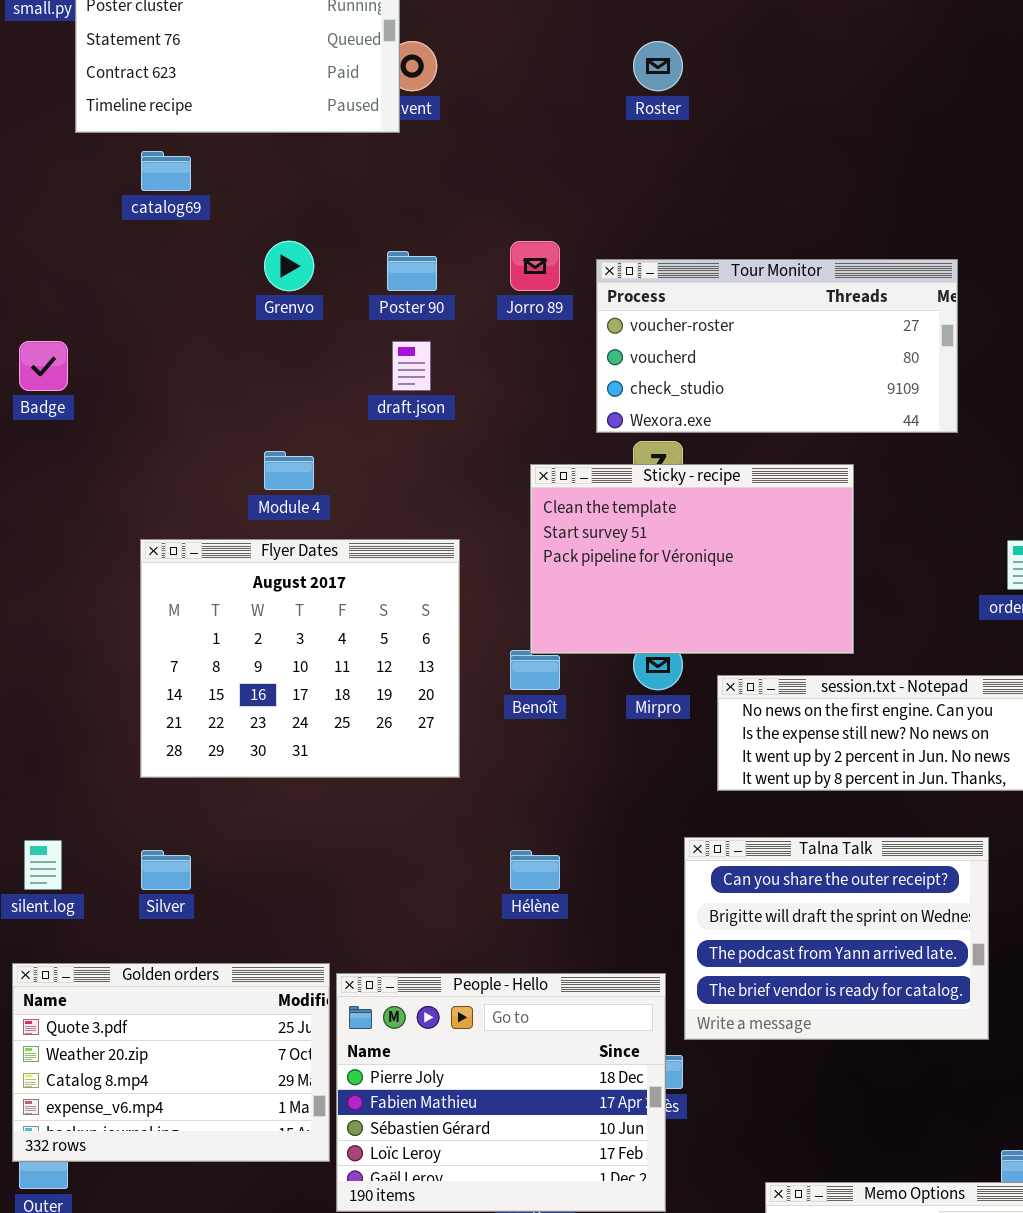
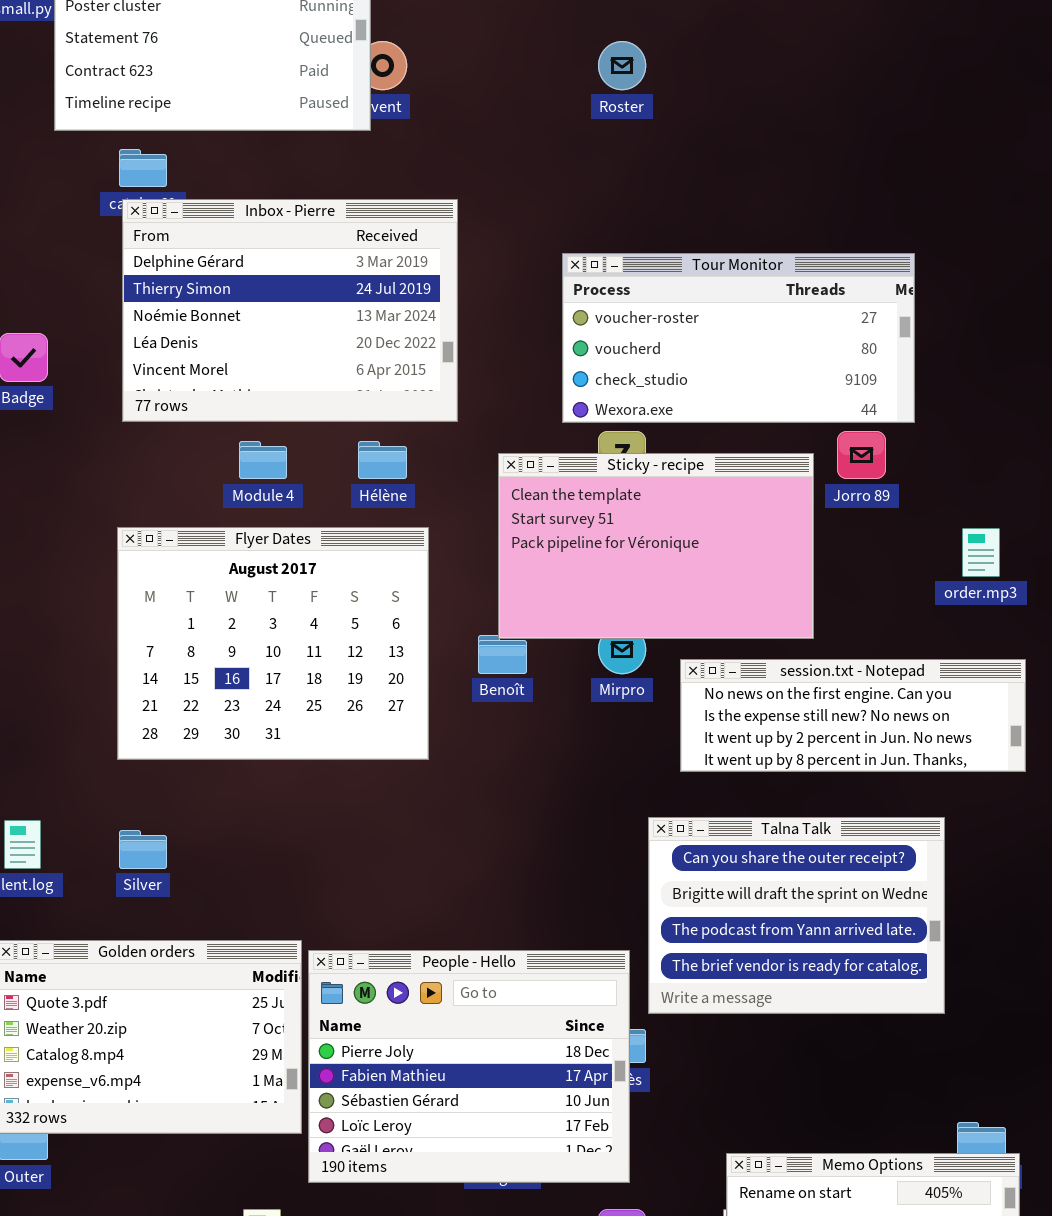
Inbox - Pierre: none -> [122,199,458,422], opened
Jorro 89: [510,241,560,291] -> [837,431,886,479], moved
Hélène: [510,850,560,890] -> [358,441,407,479], moved

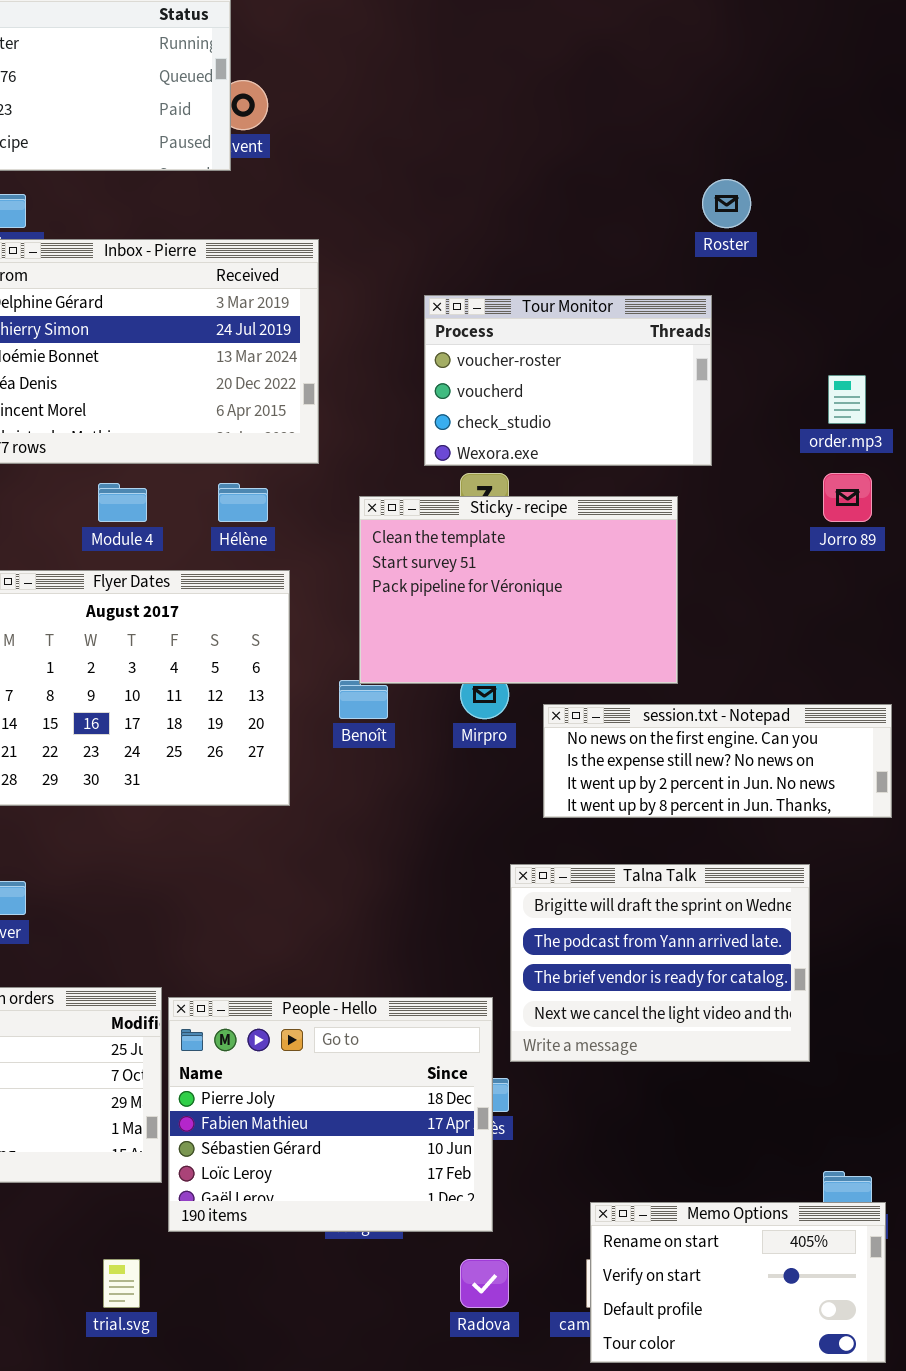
Roster: [598,41,646,90] -> [702,179,751,228], moved
Tour Monitor: [562,253,915,423] -> [424,295,712,466], resized
Jorro 89: [837,431,886,479] -> [823,473,872,522], moved
order.mp3: [962,528,1000,577] -> [828,375,866,424], moved
Talna Talk: [648,817,945,1014] -> [510,864,810,1062], scrolled down 1 row

